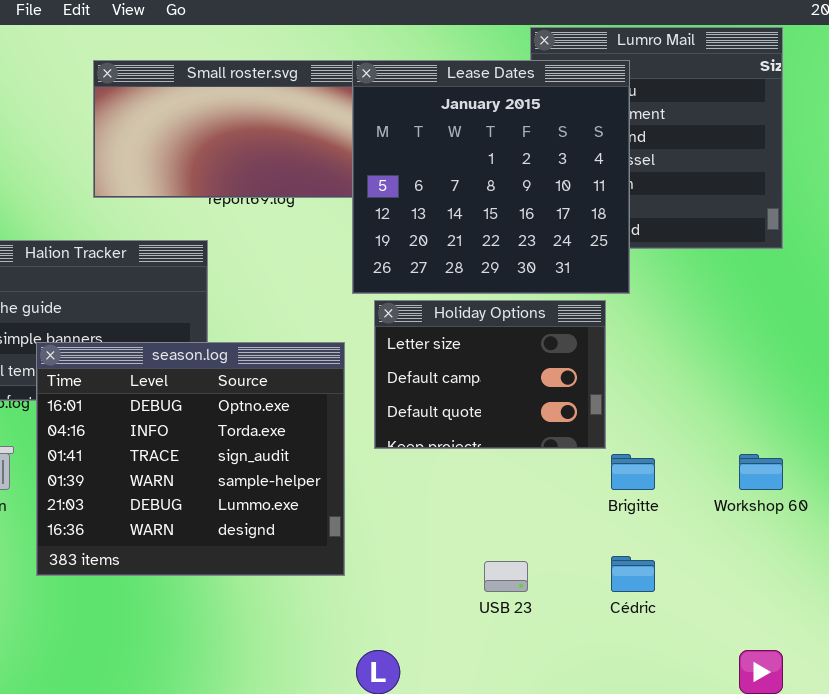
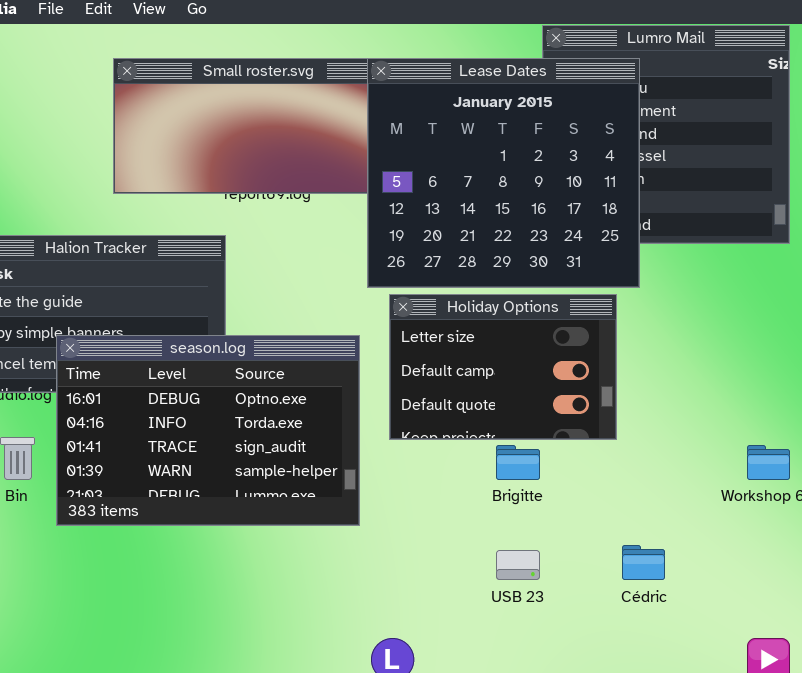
season.log: [36,342,345,576] -> [56,335,360,526], resized
Brigitte: [611,454,655,490] -> [496,445,540,480], moved

